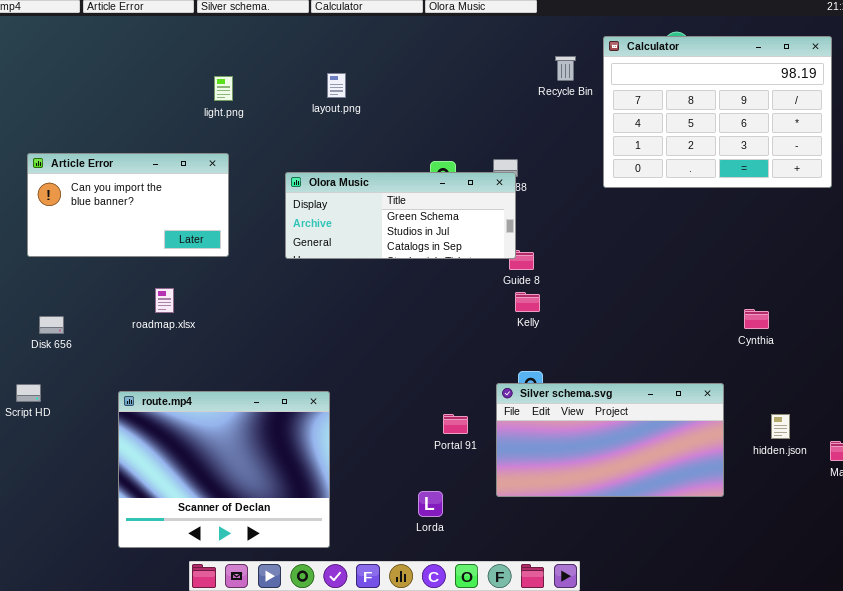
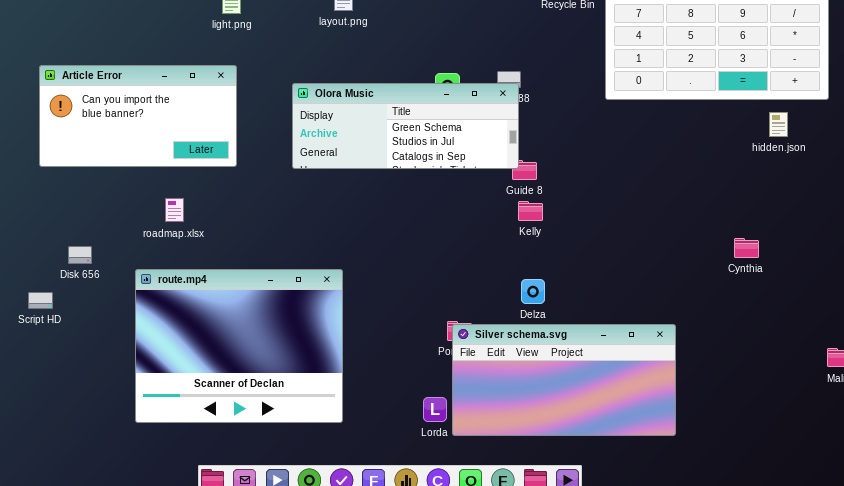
Cynthia: [744,309,769,329] -> [734,238,759,258], moved
Disk 656: [39,316,64,334] -> [68,246,92,264], moved
Silver schema.svg: [496,383,724,497] -> [452,324,676,436], moved
route.mp4: [118,391,330,548] -> [135,269,343,423], moved
hidden.json: [771,414,790,439] -> [769,112,788,137], moved

